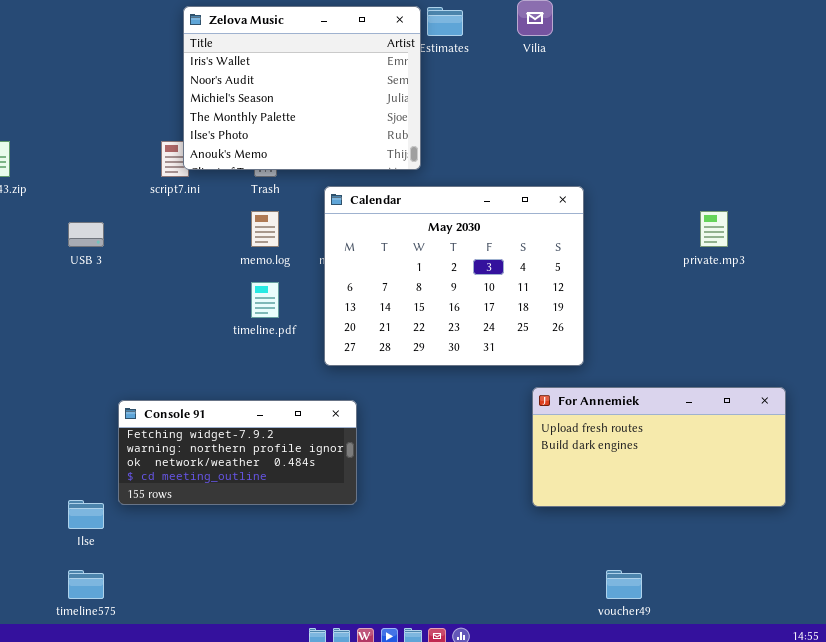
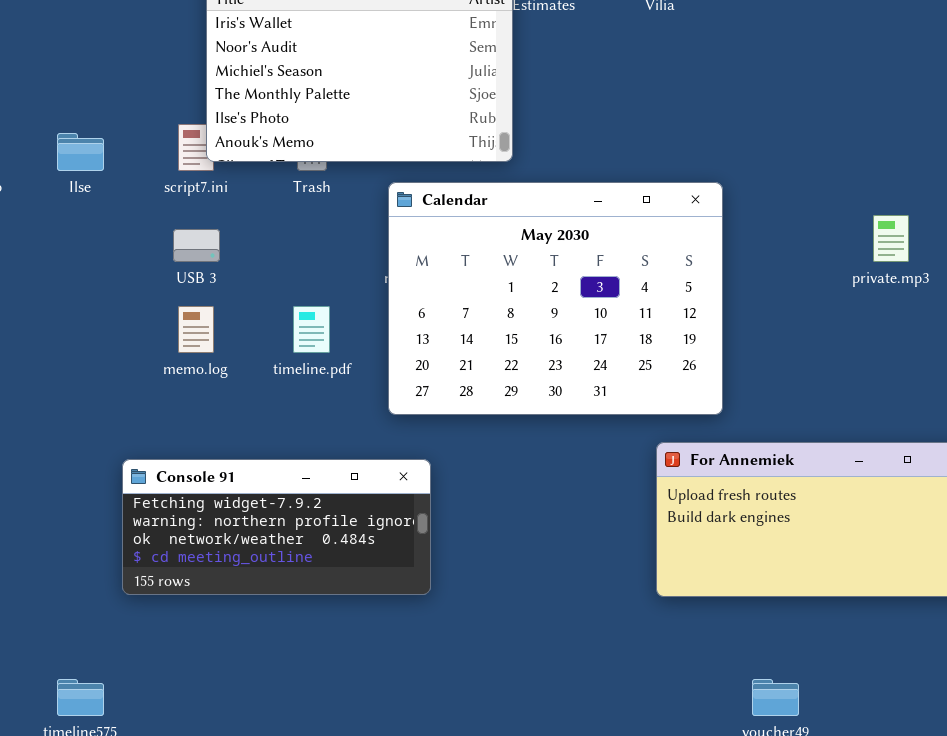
memo.log: [251,211,279,247] -> [178,306,214,353], moved
USB 3: [68,222,104,247] -> [173,229,220,262], moved
Ilse: [68,500,104,529] -> [57,133,104,171], moved

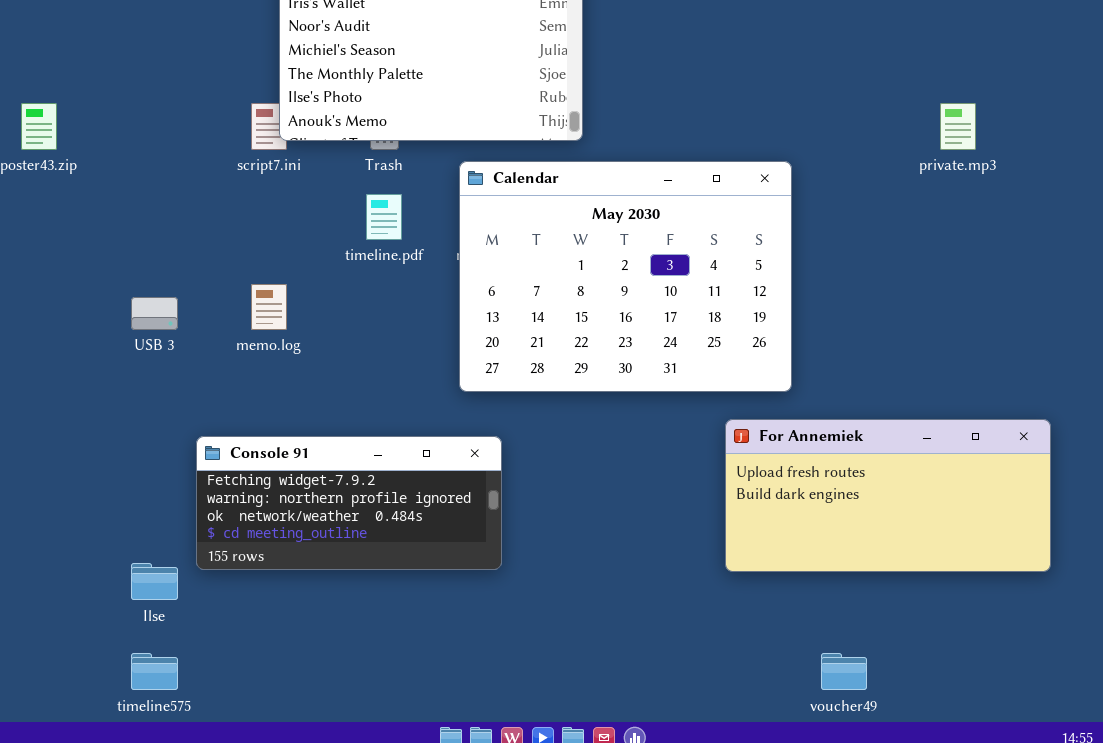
Ilse: [57,133,104,171] -> [131,563,178,600], moved
private.mp3: [873,215,909,262] -> [940,103,976,150], moved
USB 3: [173,229,220,262] -> [131,297,178,330], moved
timeline.pdf: [293,306,330,353] -> [366,194,402,240], moved

